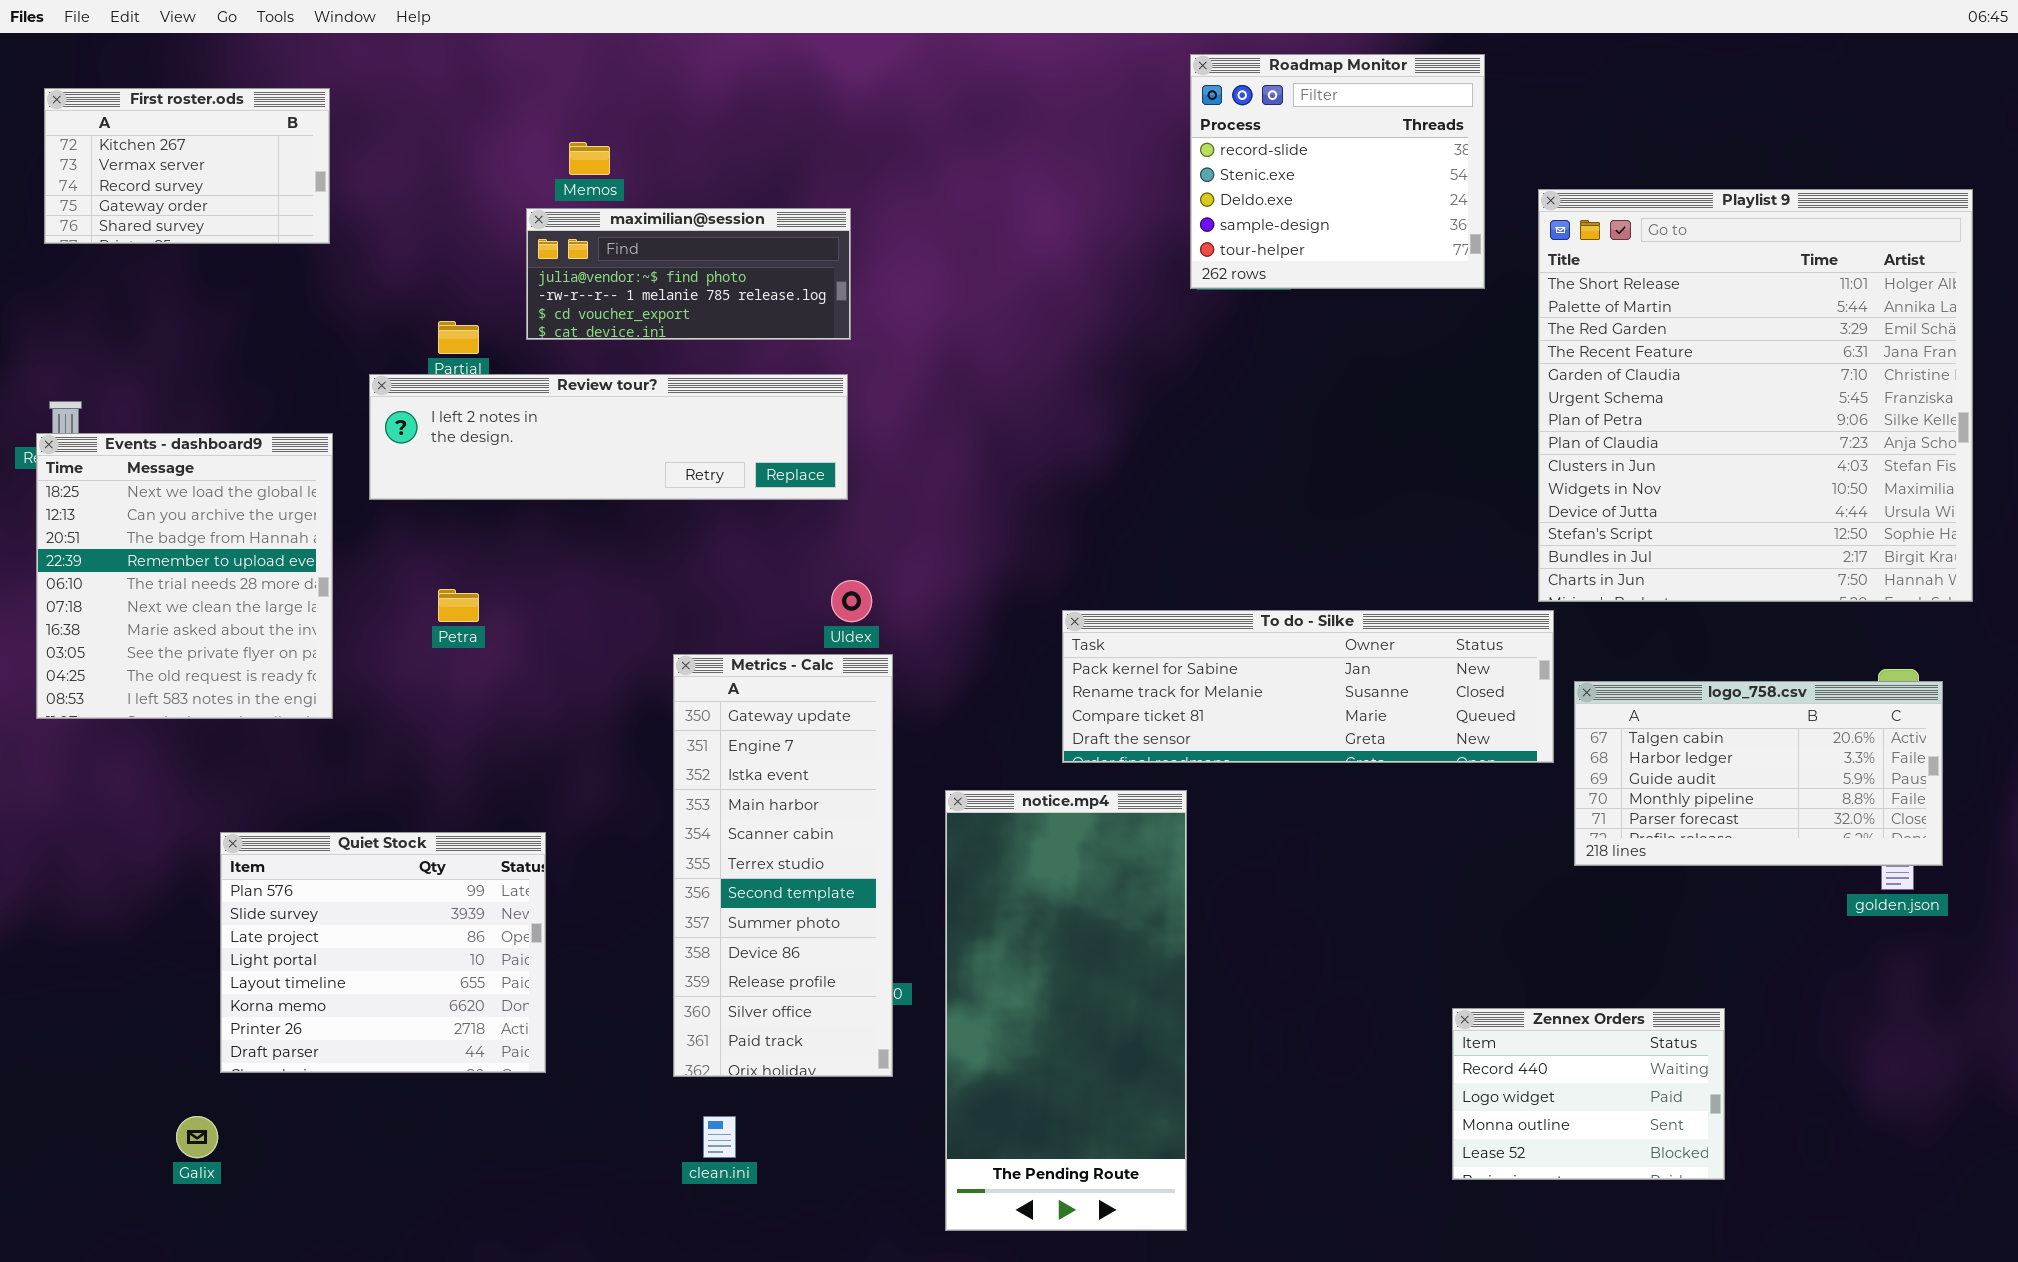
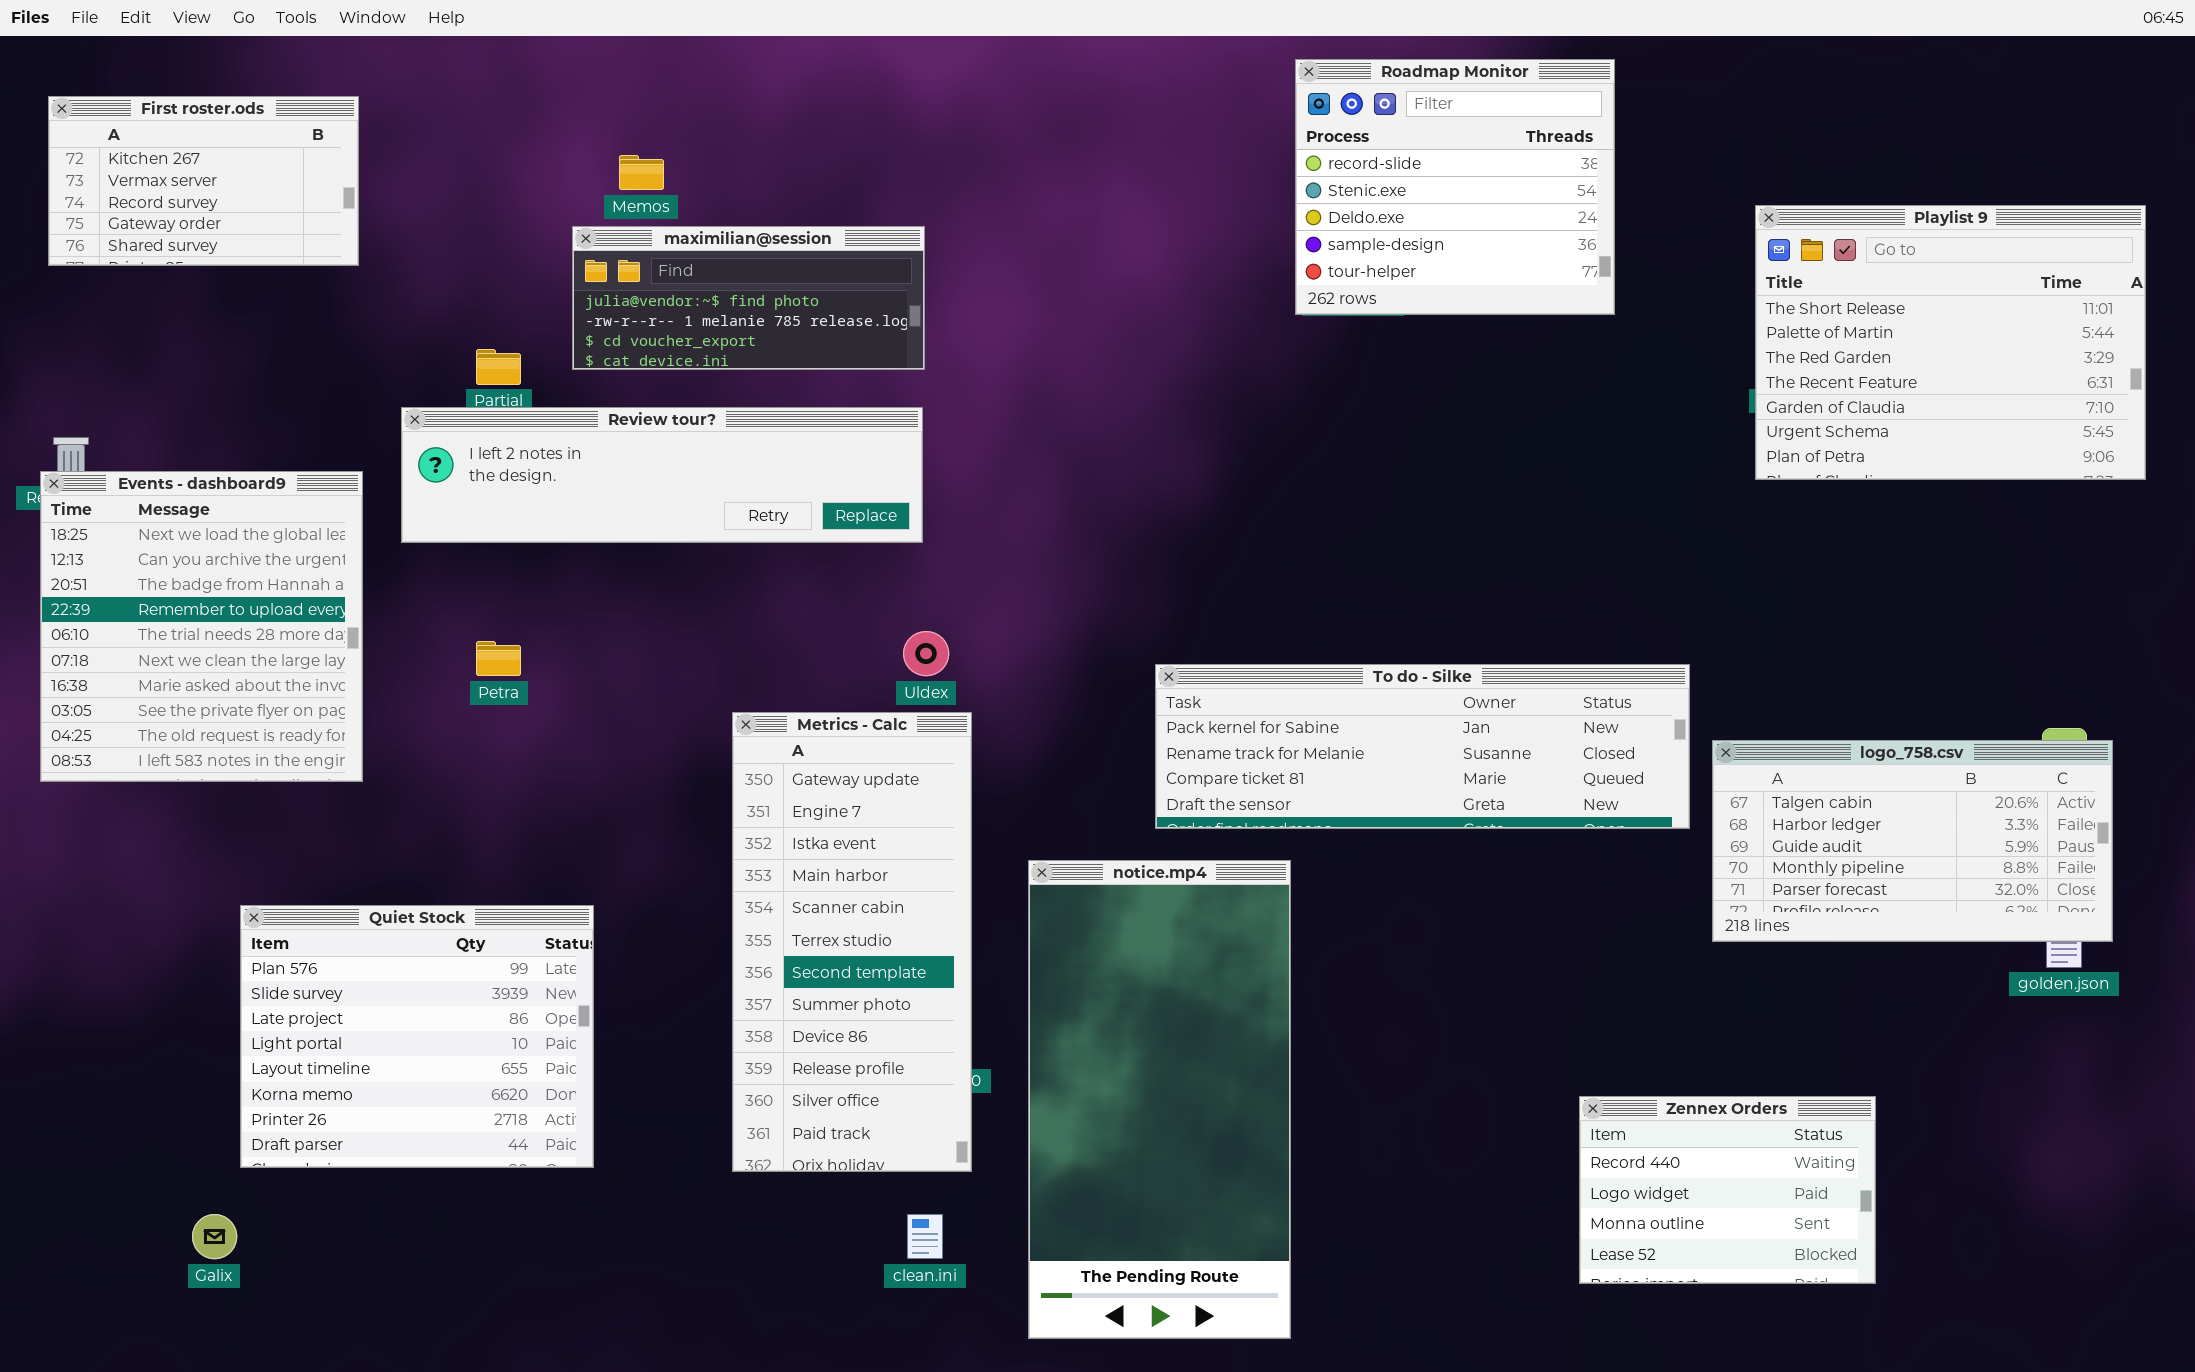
Playlist 9: [1538,189,1973,602] -> [1755,205,2146,480], resized
clean.ini: [703,1116,736,1158] -> [907,1214,943,1259], moved

